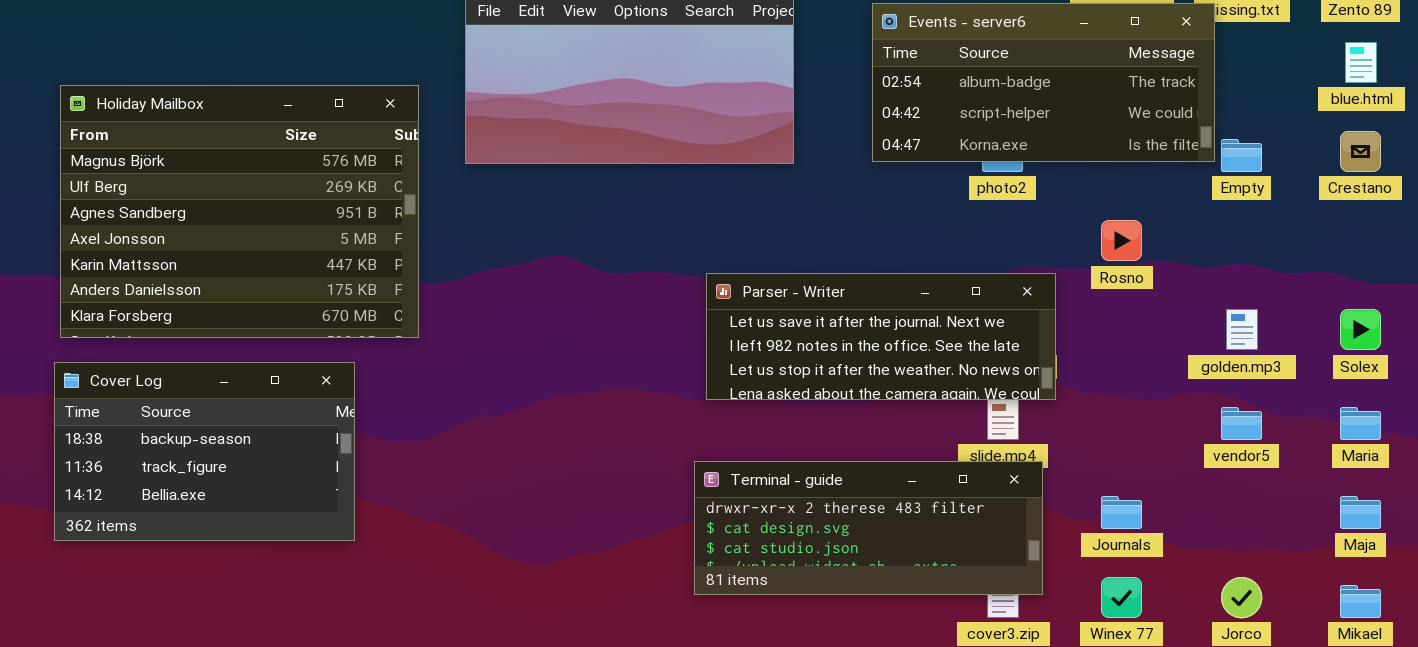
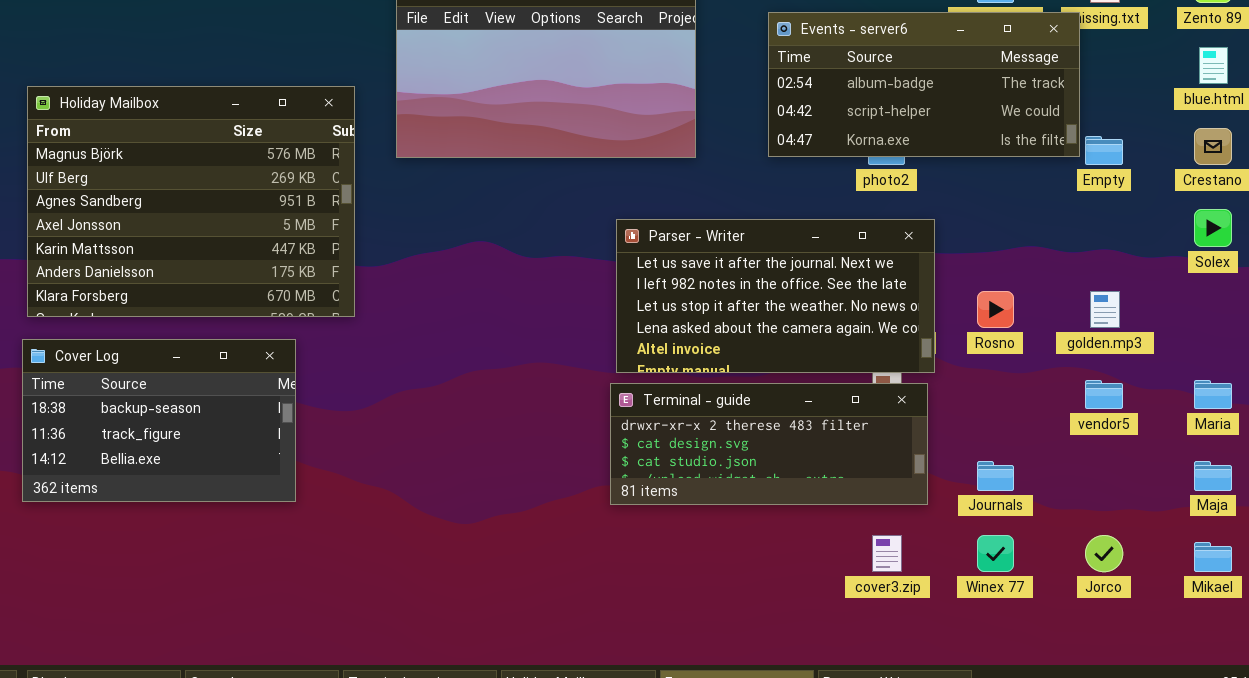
Rosno: [1101,220,1142,261] -> [977,291,1014,328], moved
Parser - Writer: [706,273,1056,400] -> [616,219,935,373], resized
Solex: [1340,309,1381,350] -> [1194,209,1232,247], moved
Terminal - guide: [694,461,1043,595] -> [610,383,928,505], moved

